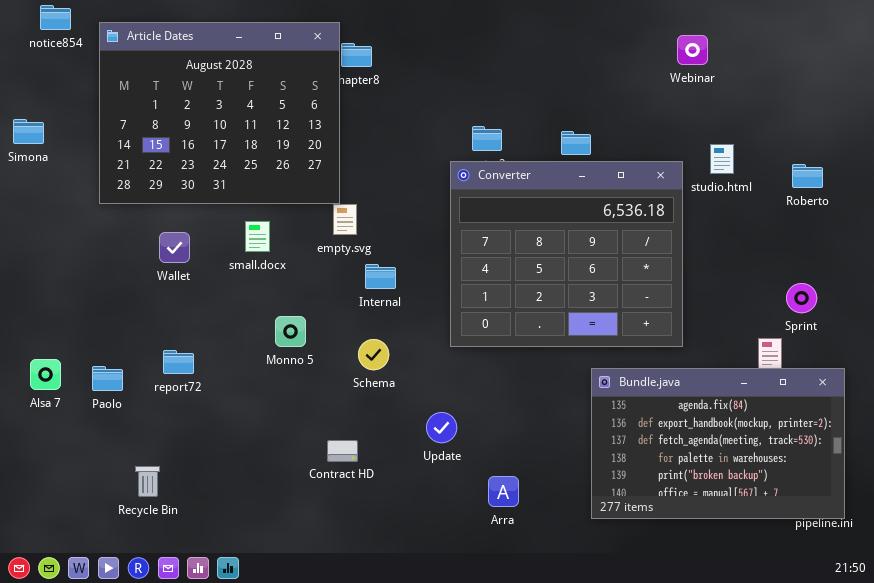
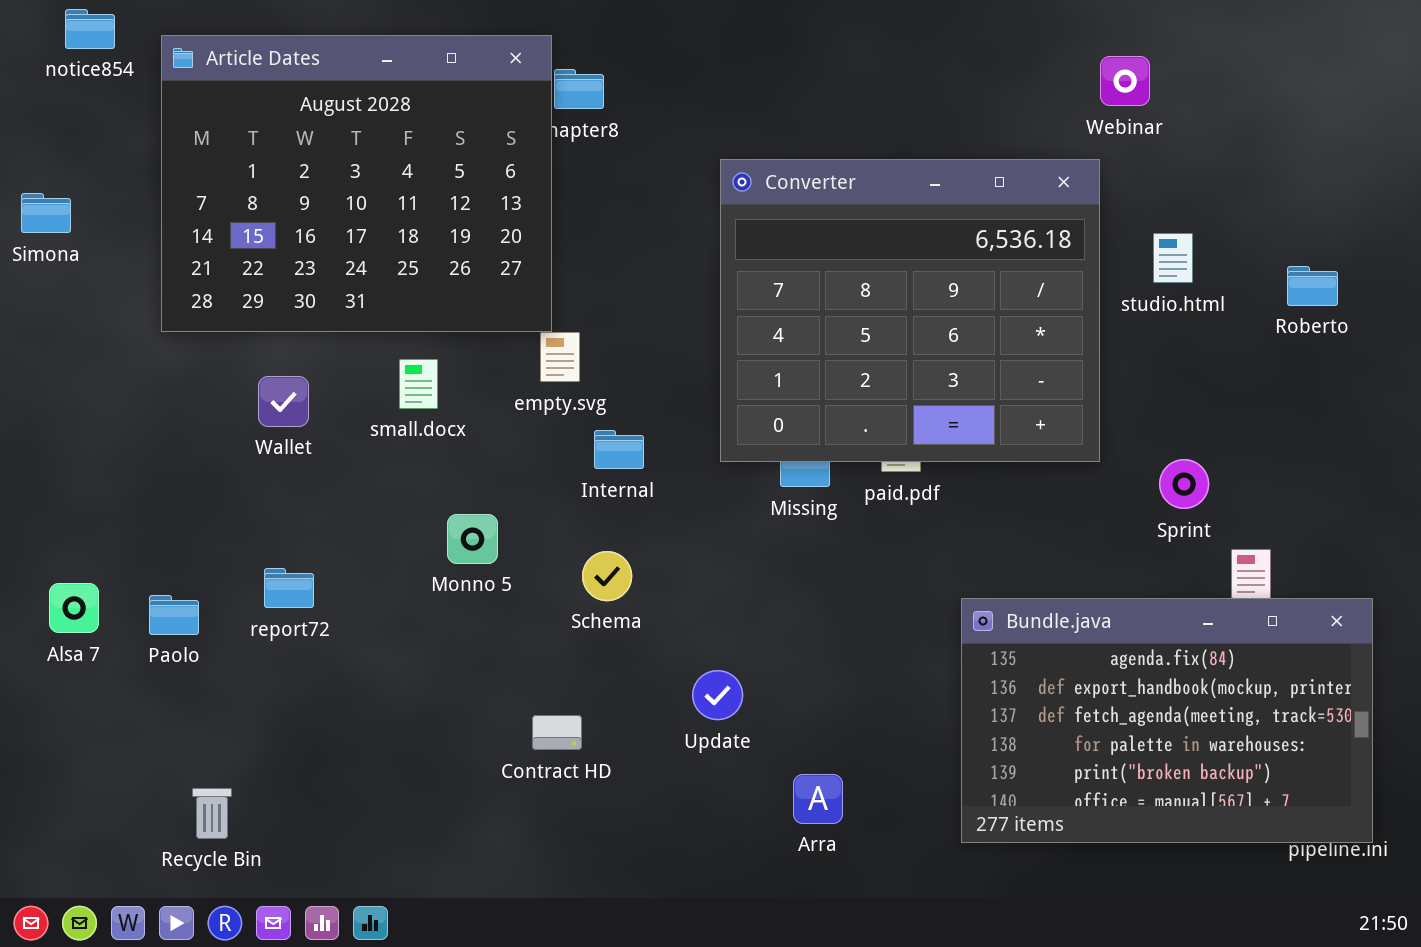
Converter: [450,161,683,347] -> [720,159,1100,462], moved
Sprint: [786,283,817,313] -> [1159,459,1209,509], moved
Recycle Bin: [135,466,160,497] -> [192,788,232,839], moved

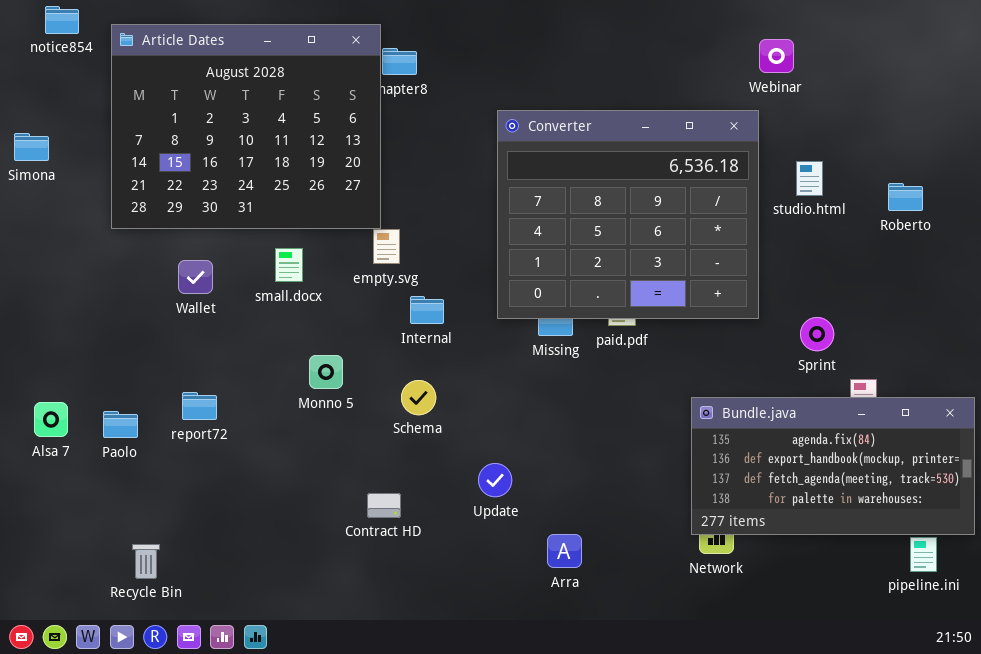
Bundle.java: [961,598,1373,843] -> [691,397,975,535], moved, resized

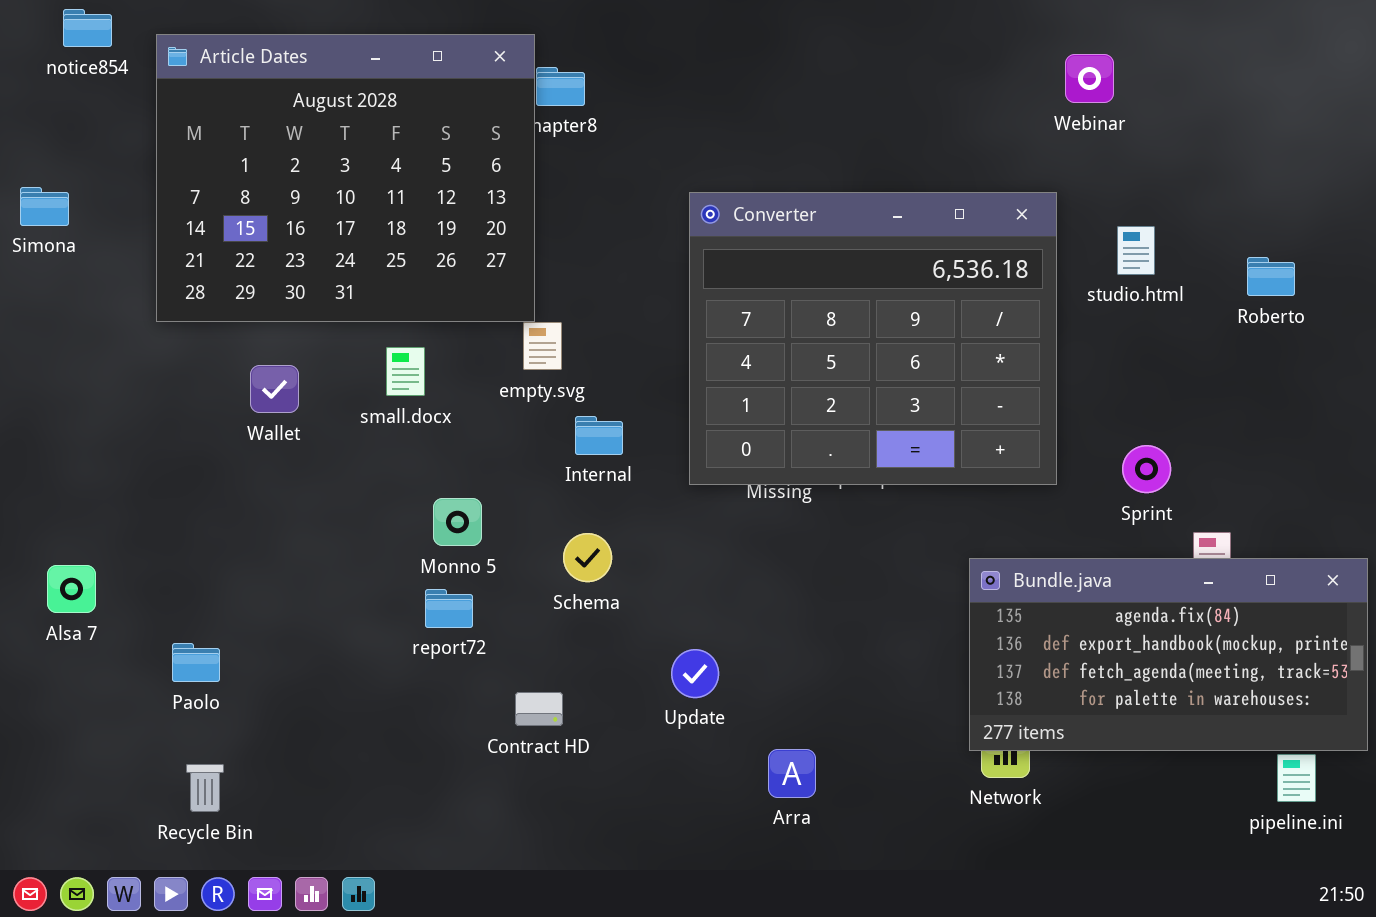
Converter: [497,110,759,319] -> [689,192,1057,485], moved
report72: [182,392,217,420] -> [425,589,473,628], moved
Paolo: [103,411,138,438] -> [172,643,220,682], moved

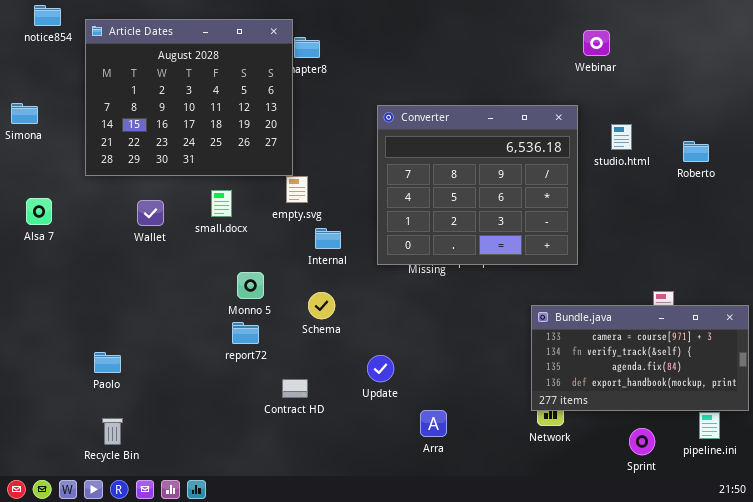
Sprint: [1122,445,1171,493] -> [629,428,655,455], moved
Bundle.java: [969,558,1368,751] -> [531,305,749,411], scrolled up 2 rows
Alsa 7: [47,565,96,613] -> [26,198,52,225], moved

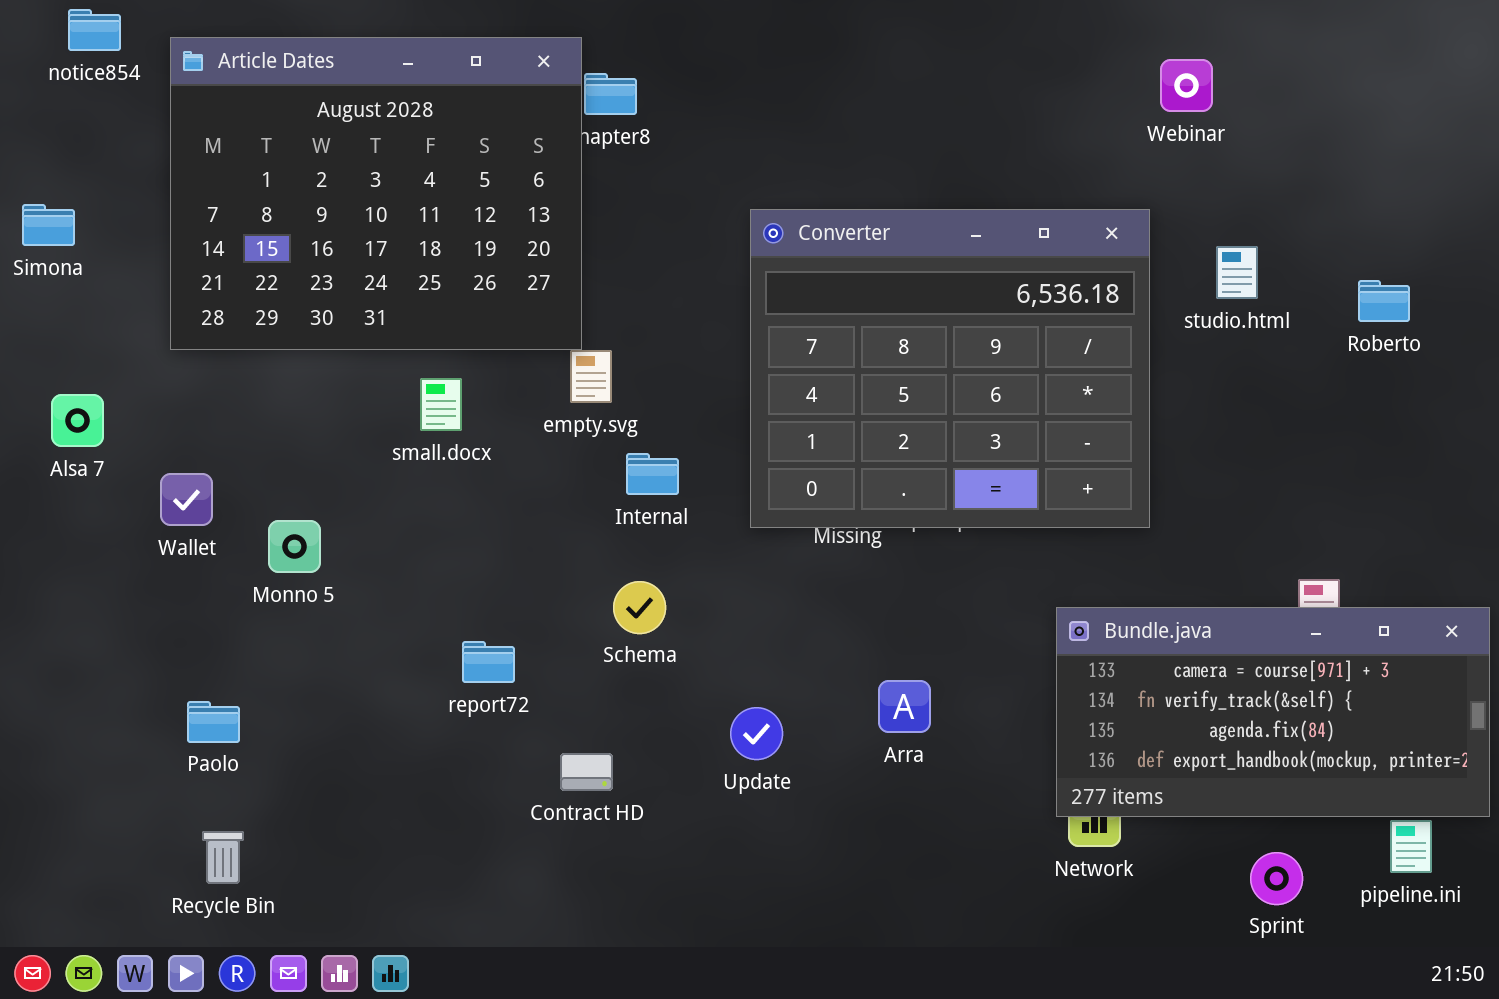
Wallet: [137,200,164,226] -> [160,473,213,526], moved
Monno 5: [237,272,264,299] -> [268,520,321,573], moved
Arra: [420,410,447,437] -> [878,680,931,733], moved

